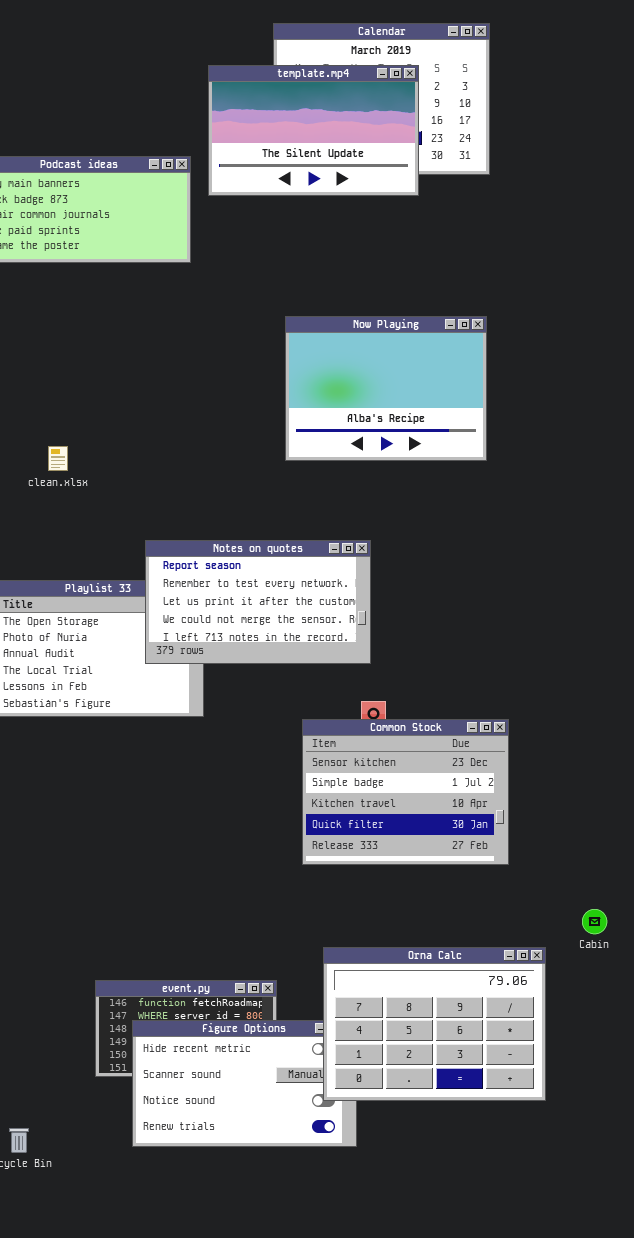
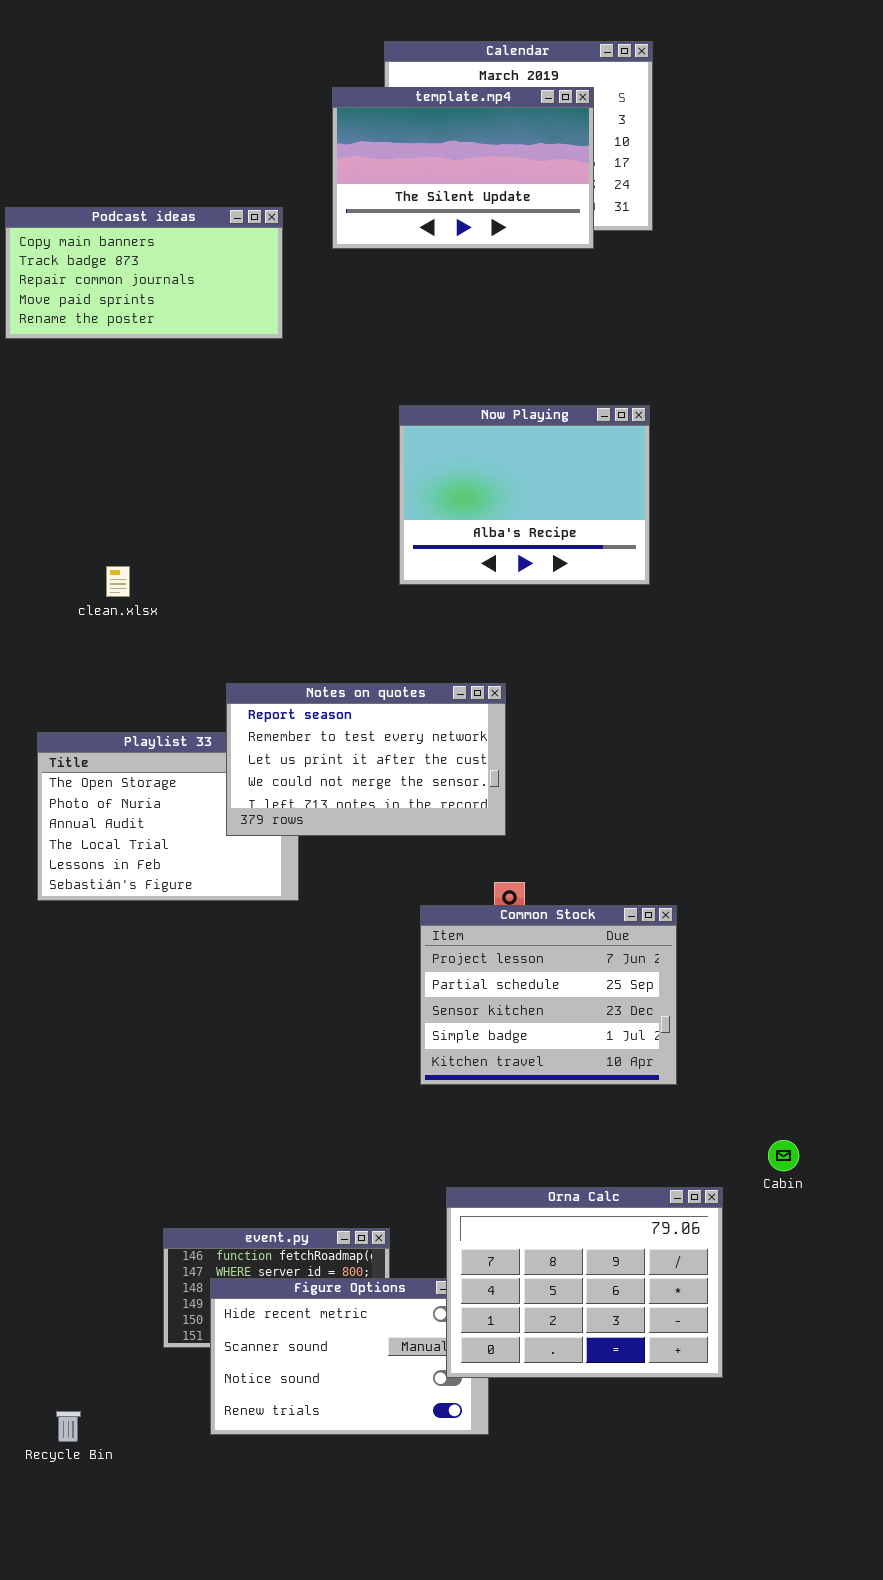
template.mp4: [208,65,419,196] -> [332,87,594,249], moved
Common Stock: [302,719,509,865] -> [420,905,677,1085], scrolled up 2 rows

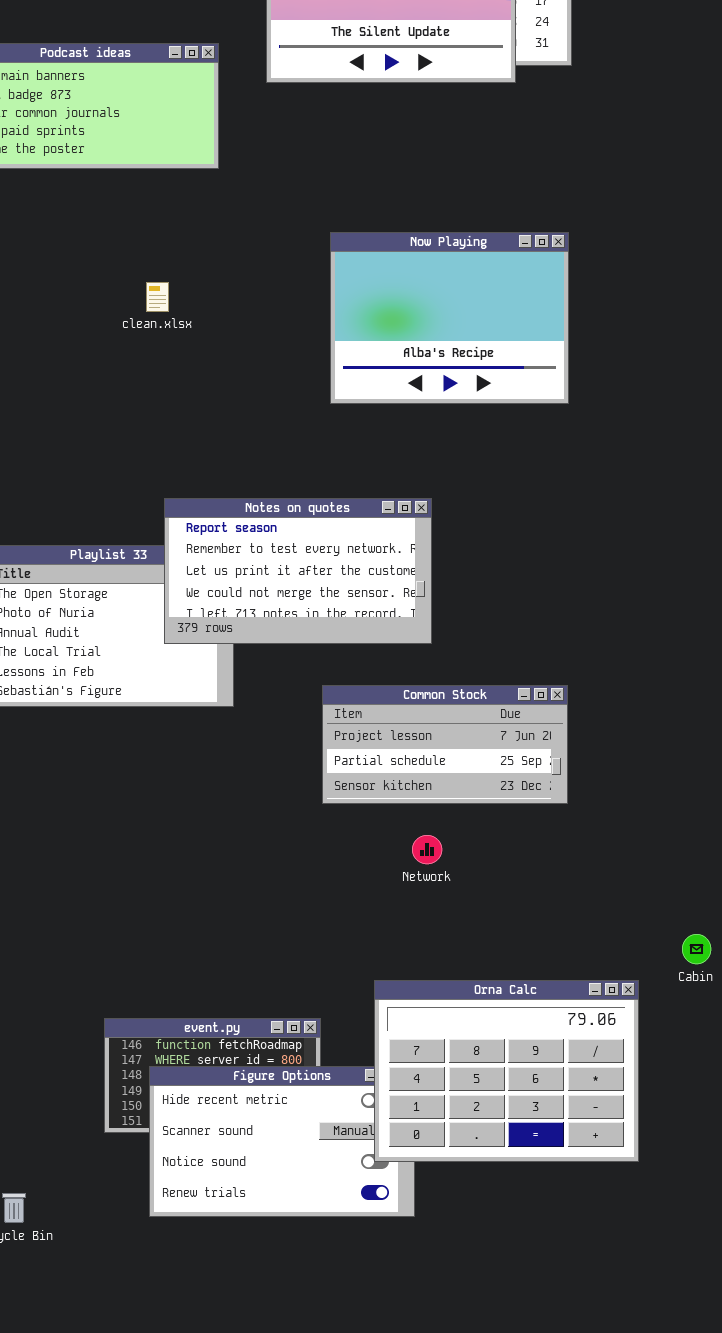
clean.xlsx: [106,566,130,597] -> [146,282,169,312], moved
Common Stock: [420,905,677,1085] -> [322,685,568,804], moved, resized

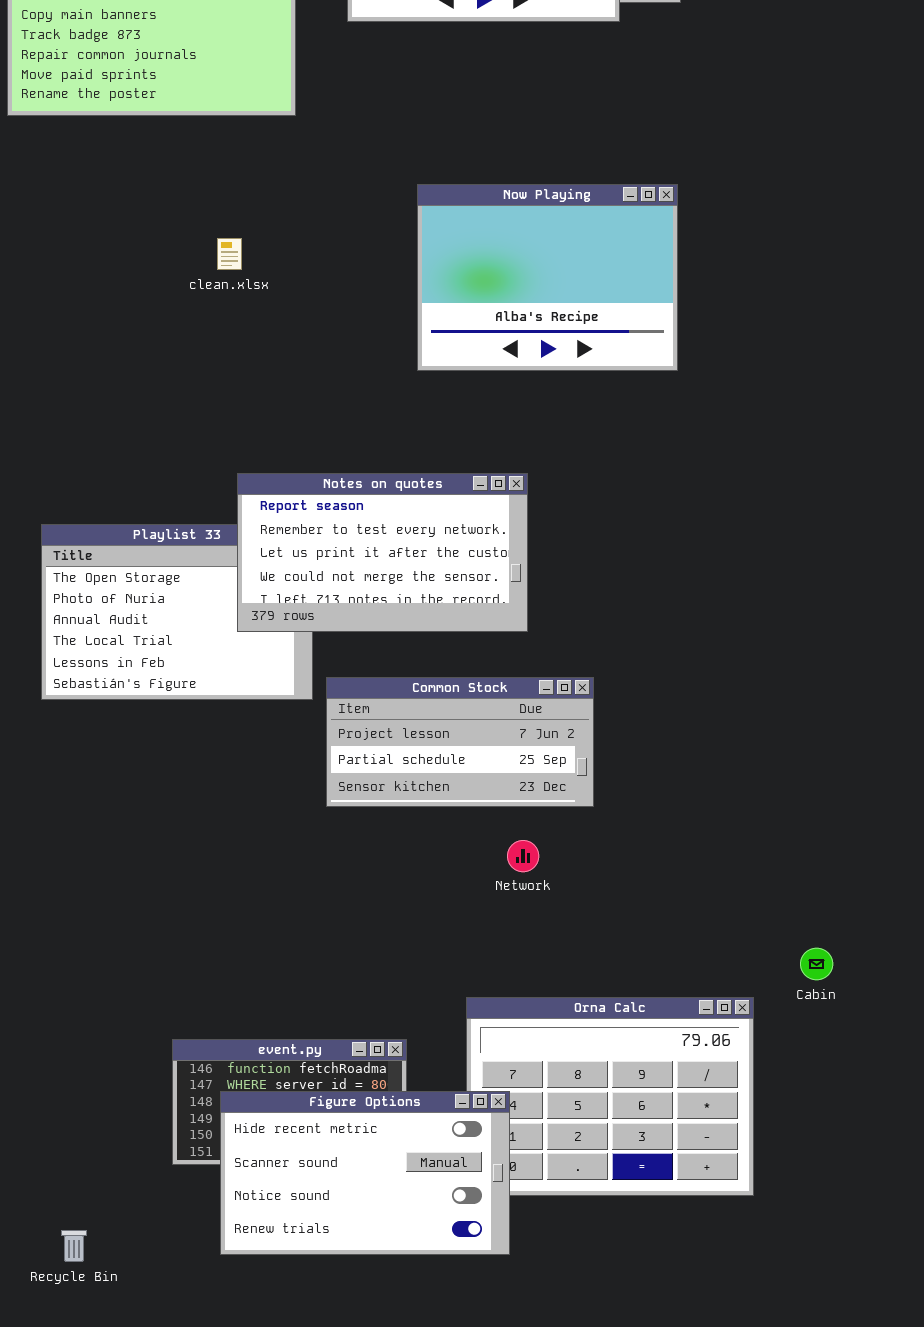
Common Stock: [322,685,568,804] -> [326,677,594,807], moved
Figure Options: [149,1066,415,1217] -> [220,1091,510,1255], raised

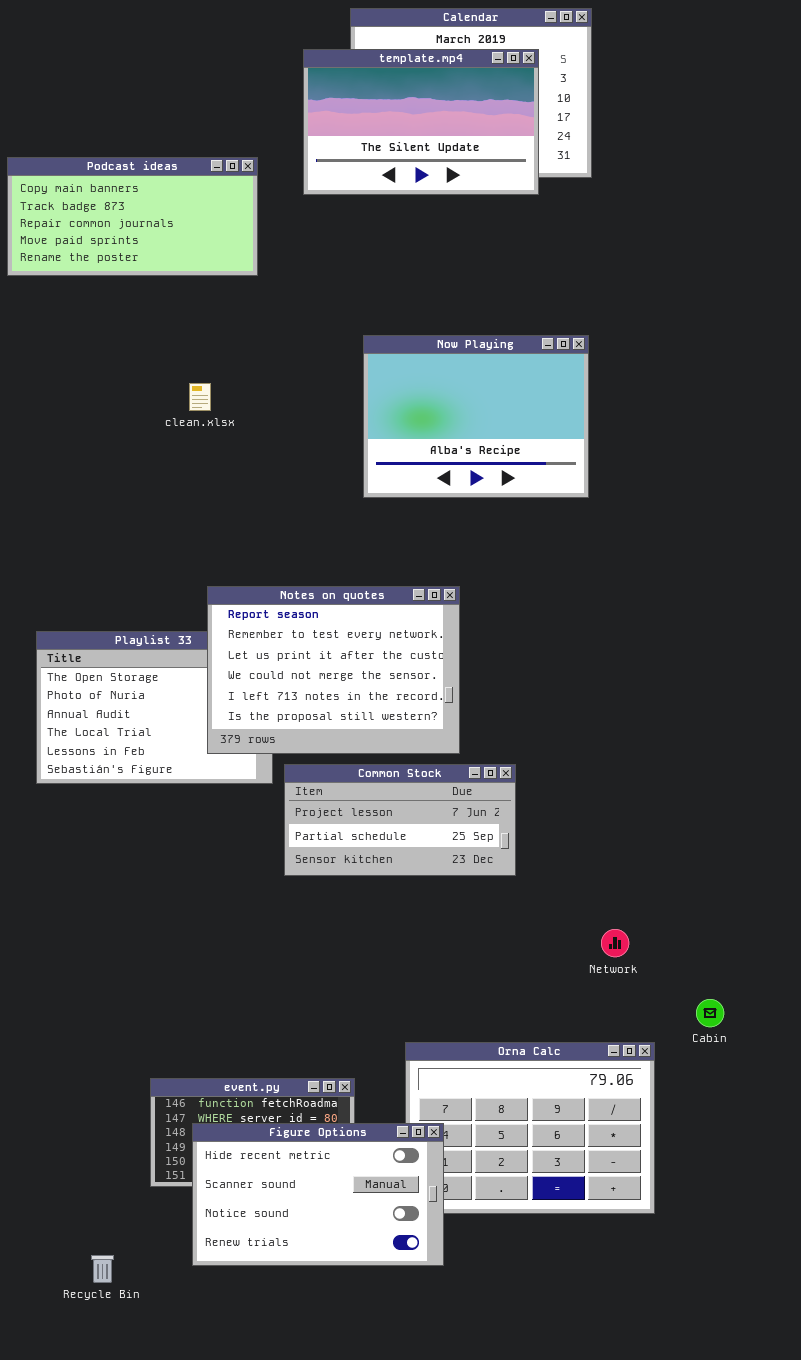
Notes on quotes: [237,473,528,632] -> [207,586,460,754], resized
Network: [507,840,539,872] -> [601,929,629,957], moved
Recycle Bin: [61,1230,87,1262] -> [91,1255,114,1283], moved

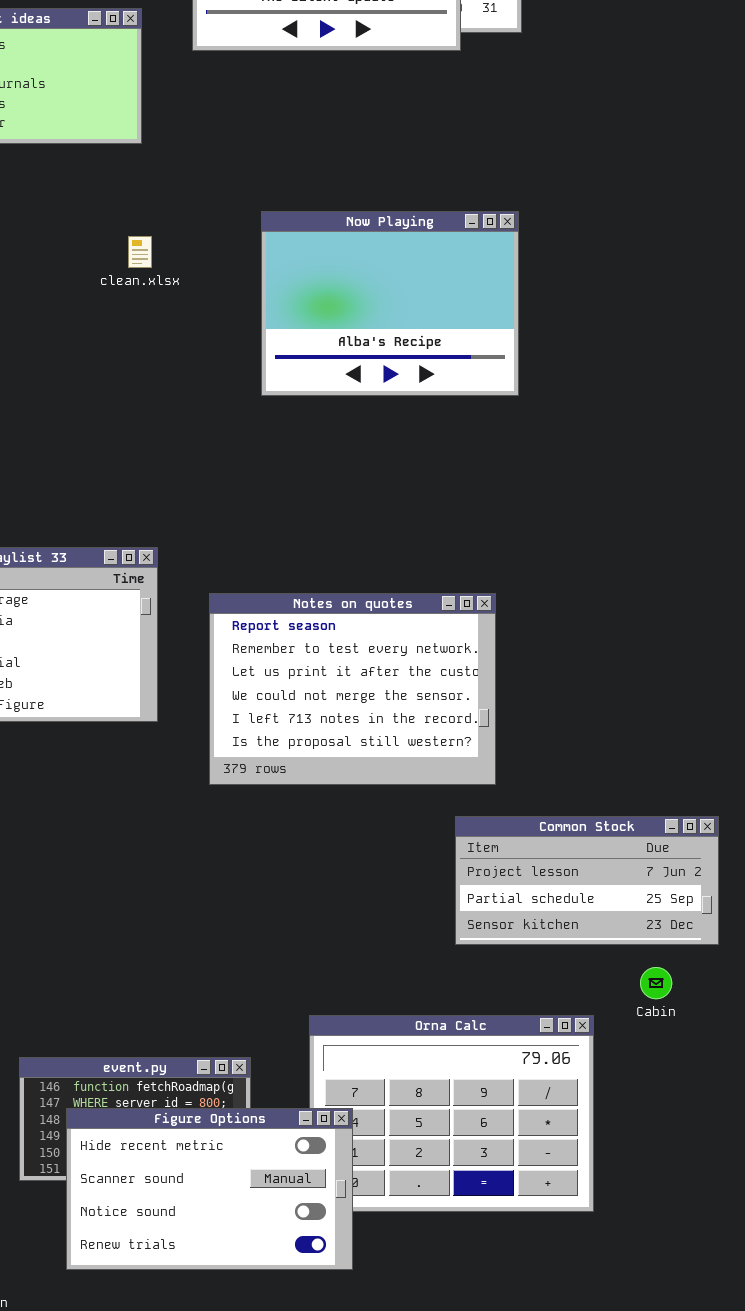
clean.xlsx: [189,383,211,411] -> [128,236,152,268], moved
Notes on quotes: [207,586,460,754] -> [209,593,496,785], moved
Common Stock: [284,764,516,876] -> [455,816,719,945], moved

